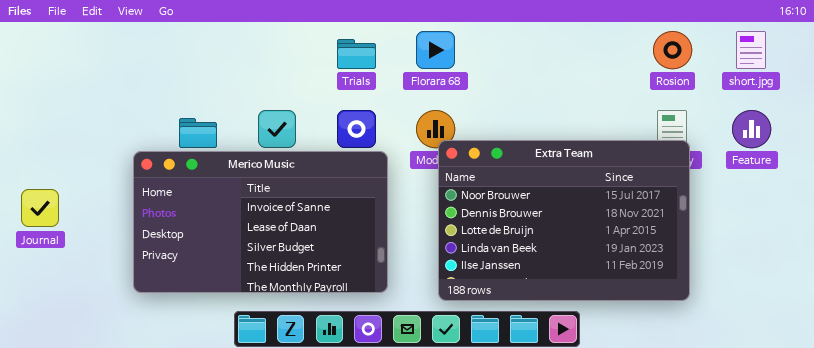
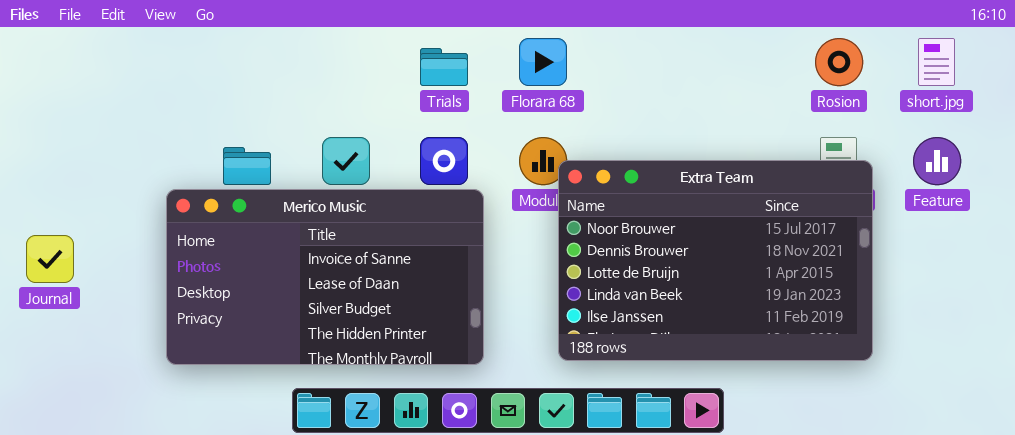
Extra Team: [438,140,690,301] -> [558,160,873,361], moved

